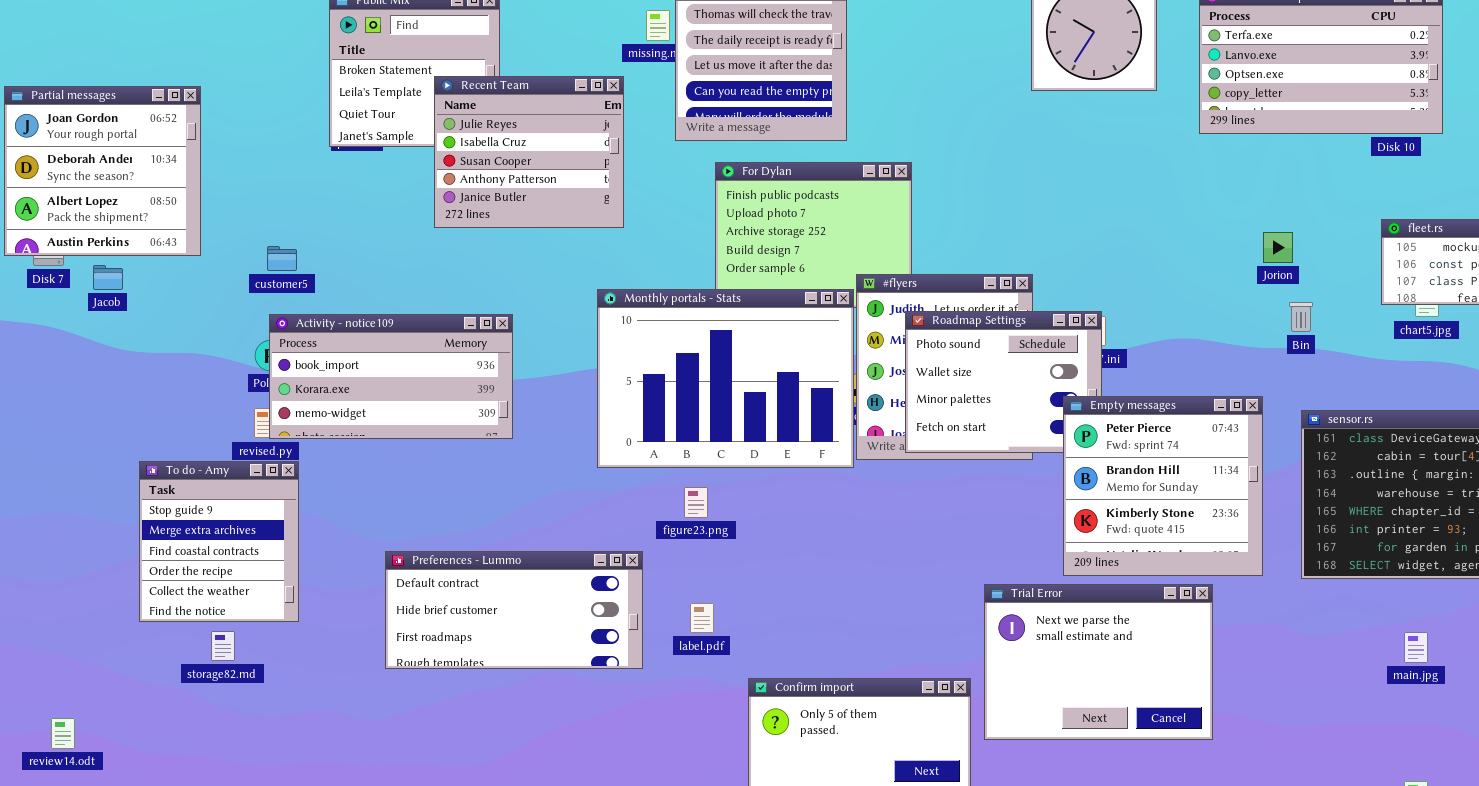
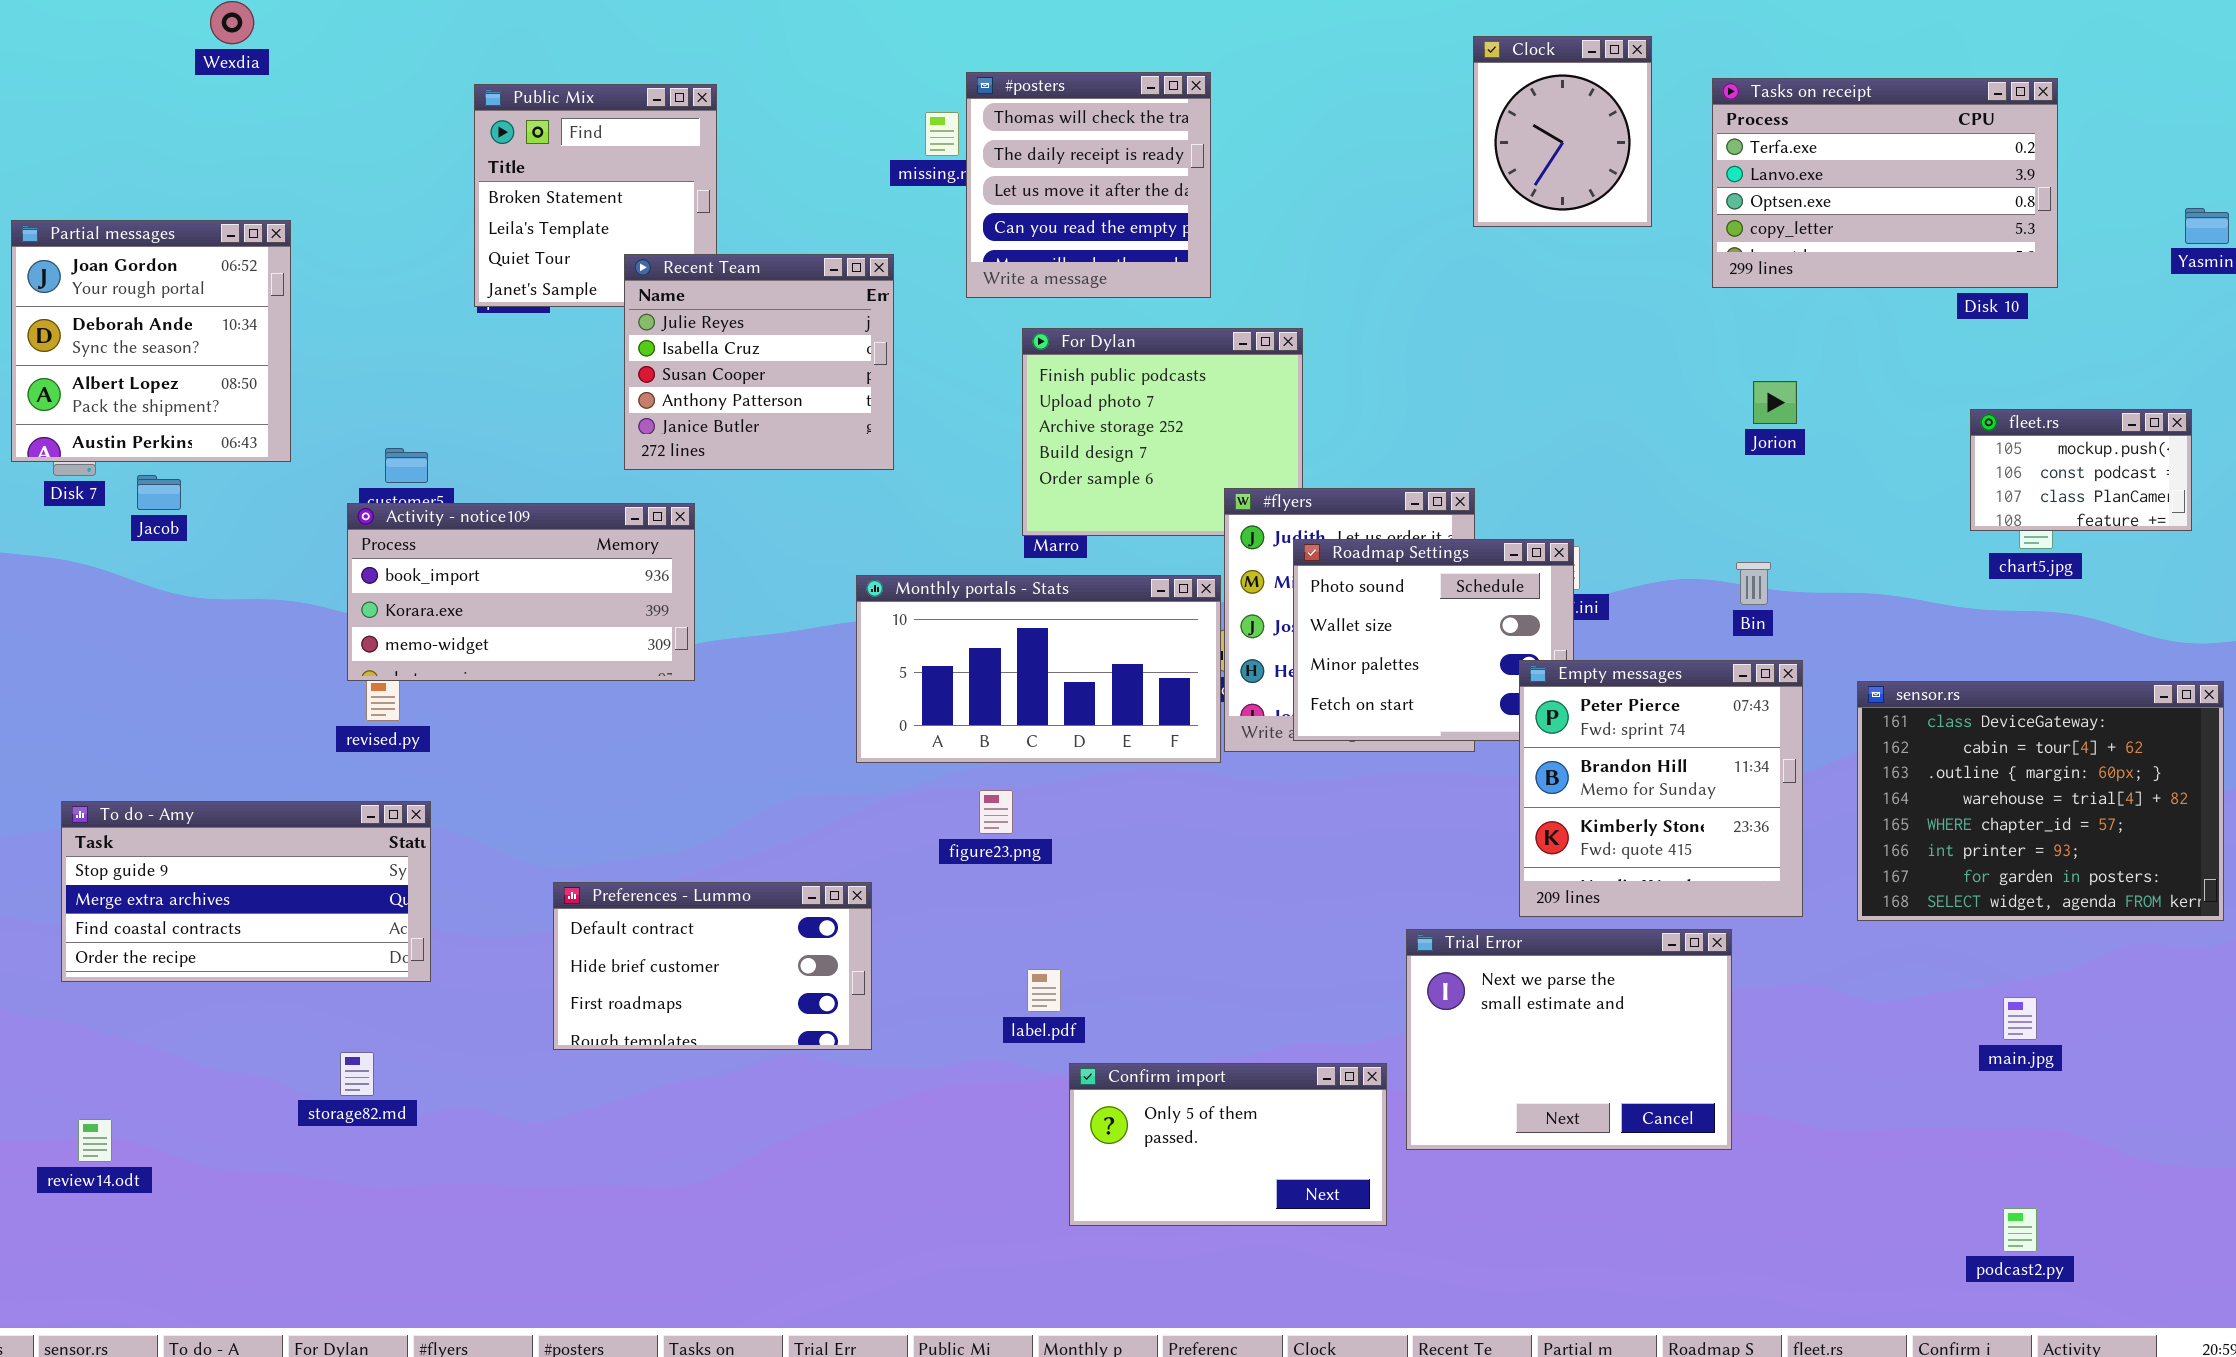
Recent Team: [434,76,624,228] -> [624,254,894,470], moved
Jorion: [1263,232,1293,263] -> [1753,381,1797,424], moved
Monthly portals - Stats: [597,289,854,468] -> [856,575,1221,763], resized
Bin: [1289,302,1313,332] -> [1736,562,1771,605], moved
Activity - notice109: [269,314,513,439] -> [347,503,695,681], moved
To do - Amy: [139,461,299,622] -> [61,801,431,982], resized
Preferences - Lummo: [385,551,643,669] -> [553,882,872,1050], resized
label.pdf: [690,603,714,633] -> [1027,969,1061,1012], moved
storage82.md: [211,631,235,661] -> [340,1052,374,1096], moved

